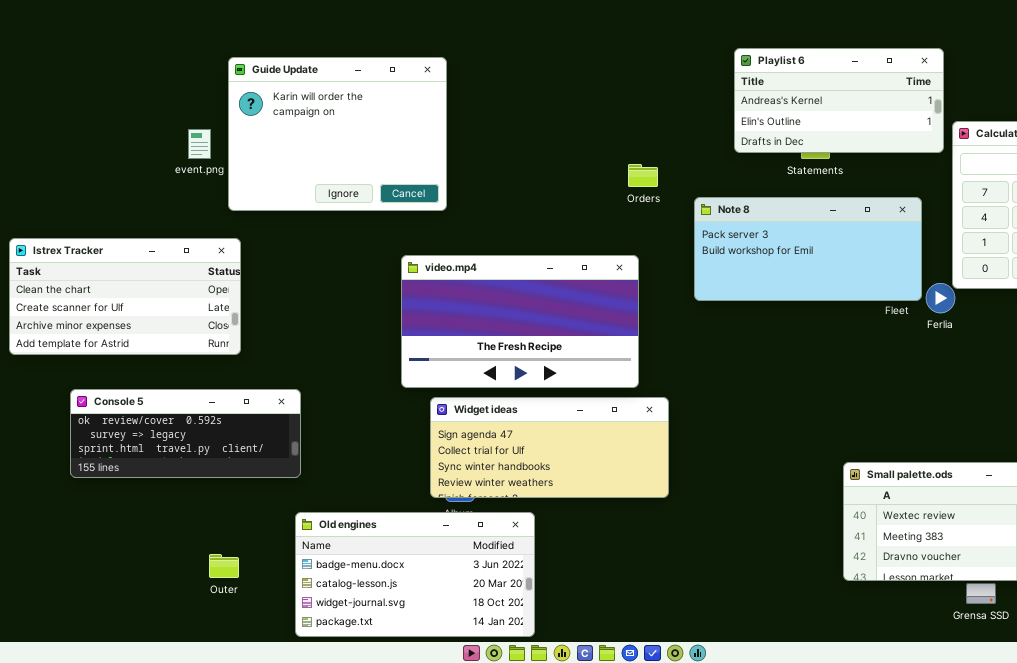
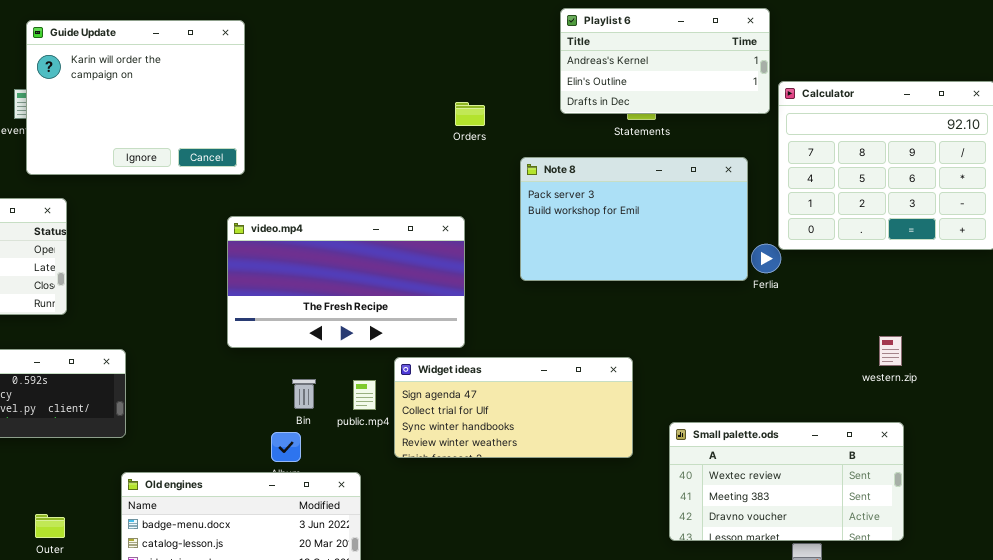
Guide Update: [228,57,447,211] -> [26,20,245,175], moved
Orders: [628,164,658,187] -> [455,102,485,126], moved
Note 8: [694,197,922,301] -> [520,157,748,281], resized
Widget ideas: [430,397,669,498] -> [394,357,633,458], moved

